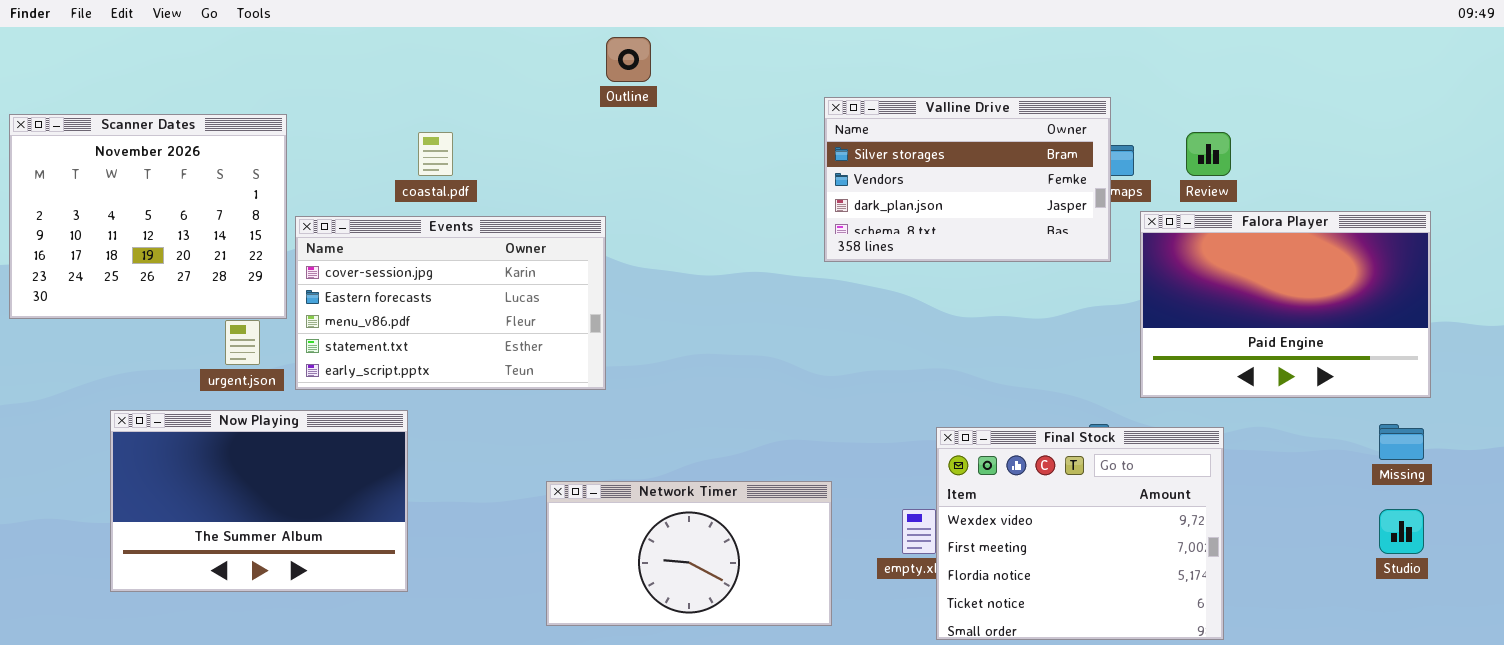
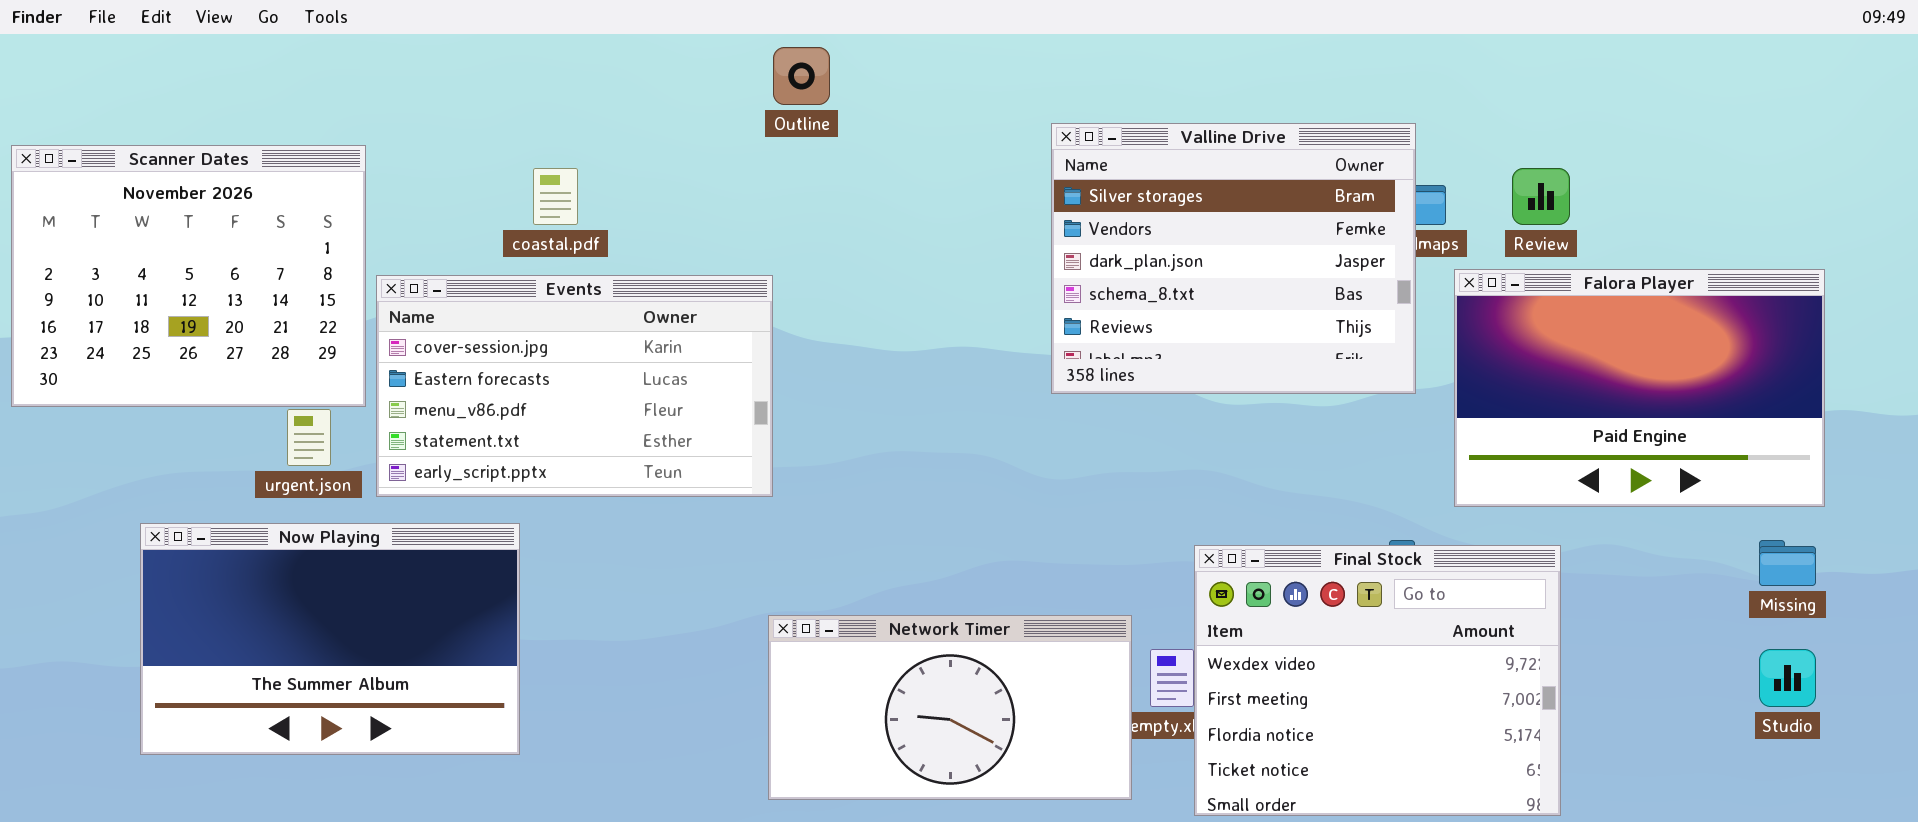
Valline Drive: [824,97,1111,262] -> [1051,123,1416,394], resized
Network Timer: [546,481,832,626] -> [768,615,1132,800], moved

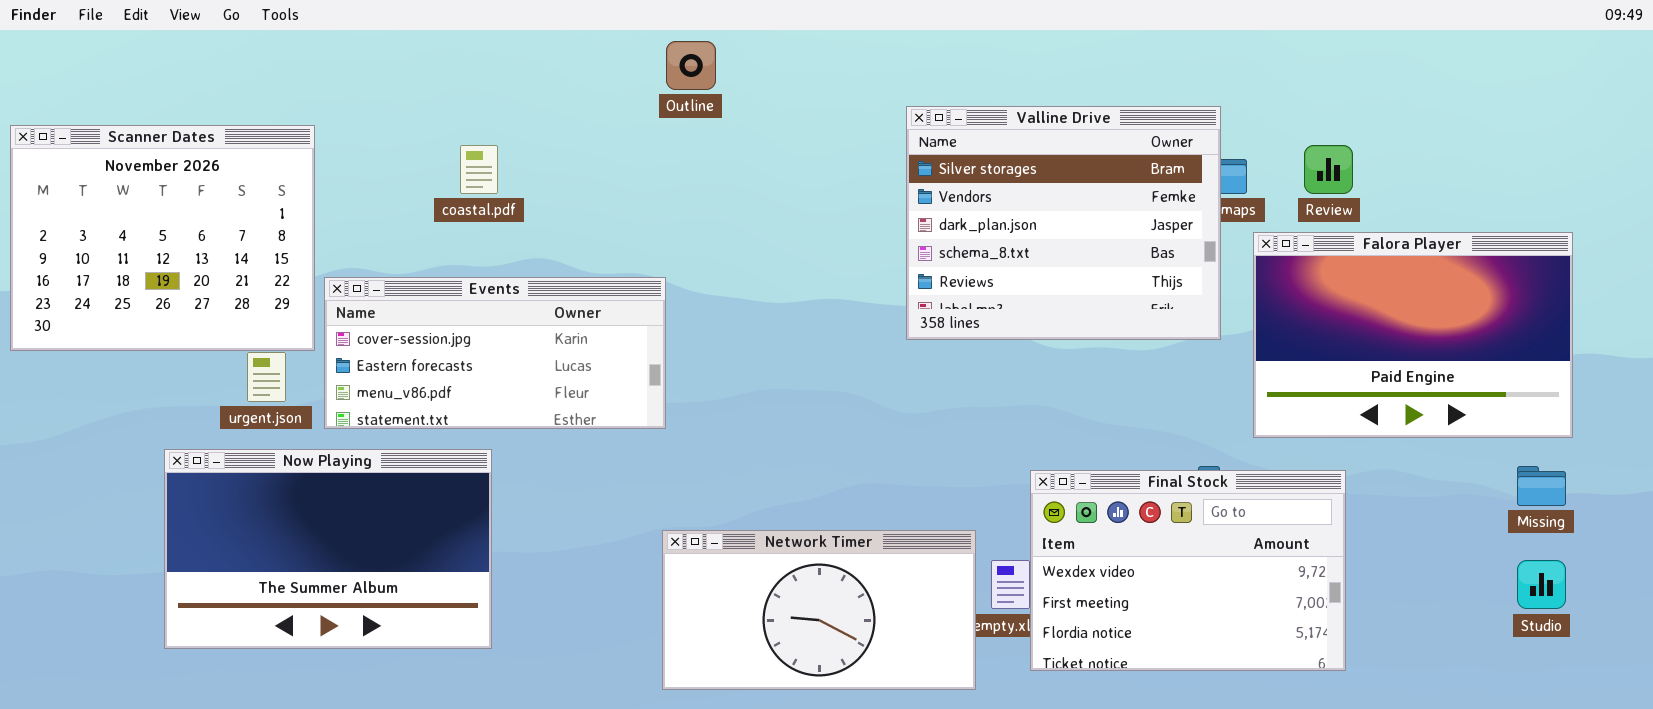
Events: [376,275,773,497] -> [324,277,666,429], resized
Now Playing: [140,523,520,755] -> [164,449,492,649], moved
Final Stock: [1194,545,1561,816] -> [1030,470,1346,671], resized

